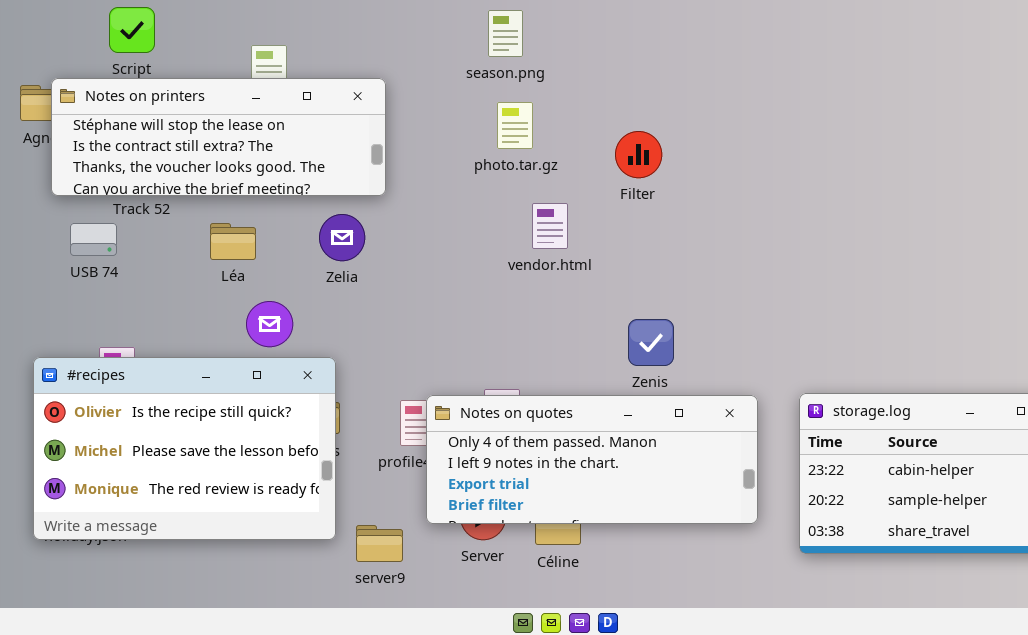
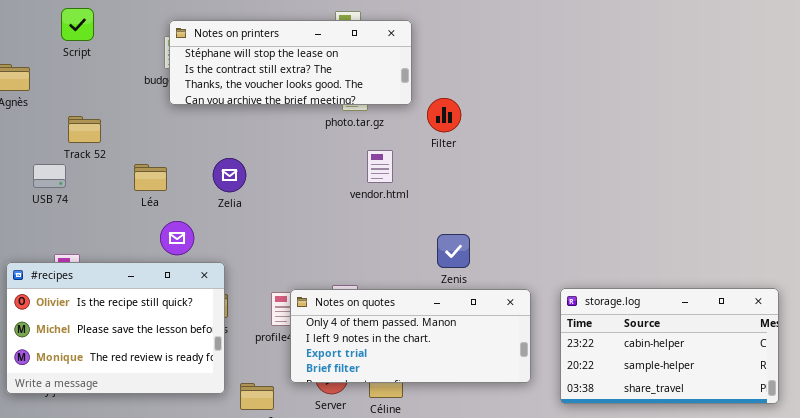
Notes on printers: [51,78,386,196] -> [169,20,412,105], moved

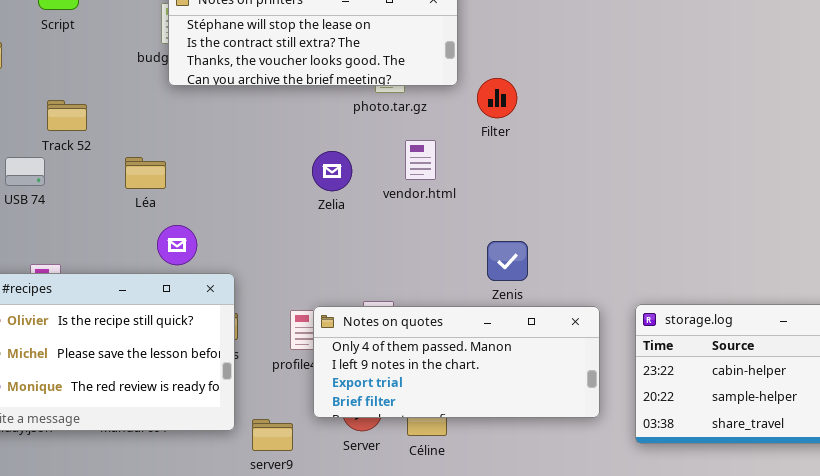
Zelia: [213,158,246,192] -> [312,151,352,191], moved

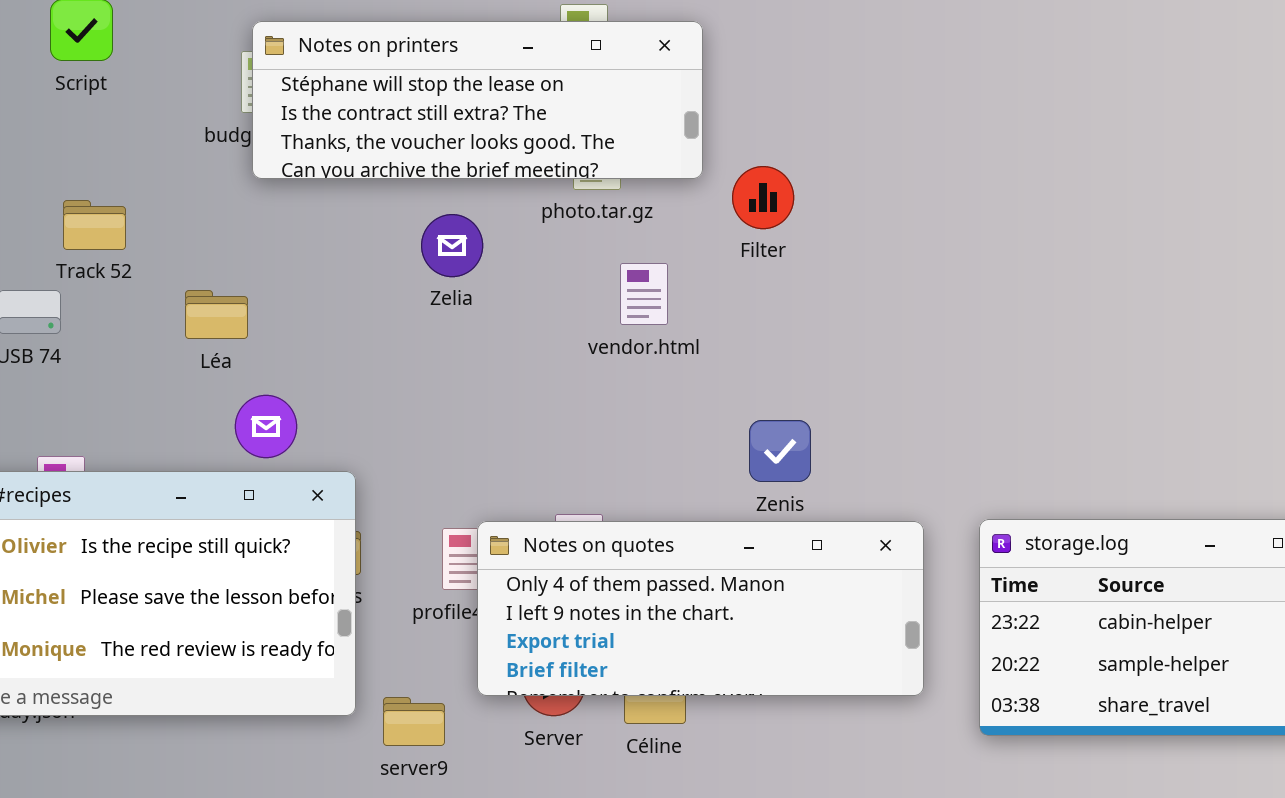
Zelia: [312,151,352,191] -> [421,214,483,277], moved

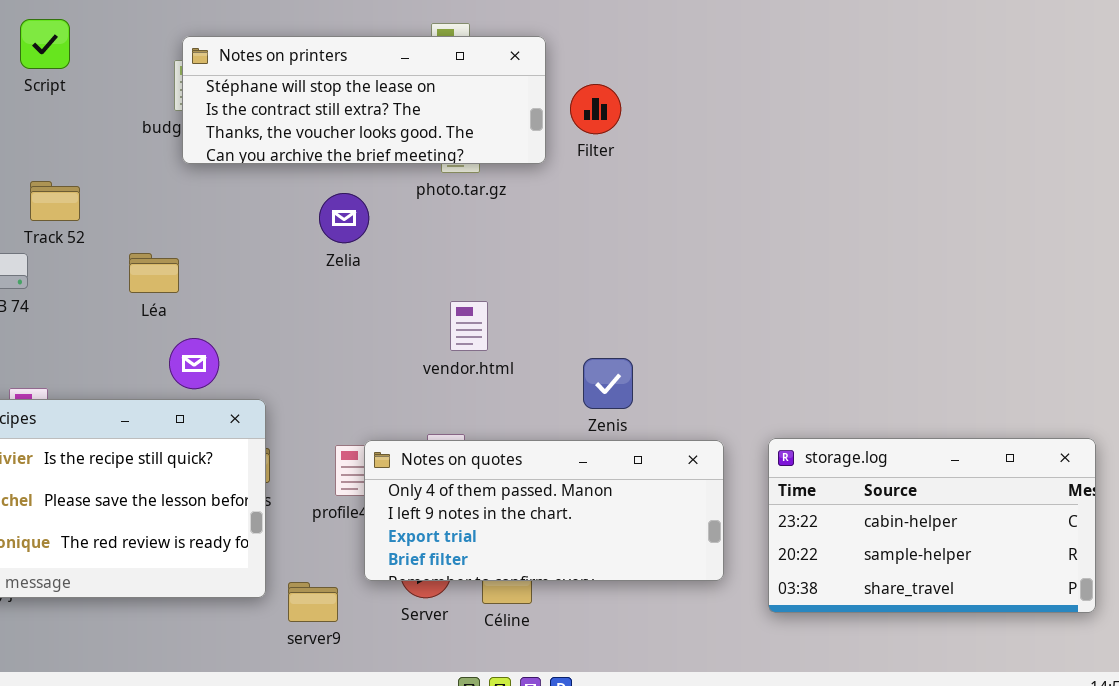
Filter: [732,166,794,229] -> [570,84,621,134], moved
vendor.html: [620,263,668,325] -> [450,301,488,351], moved

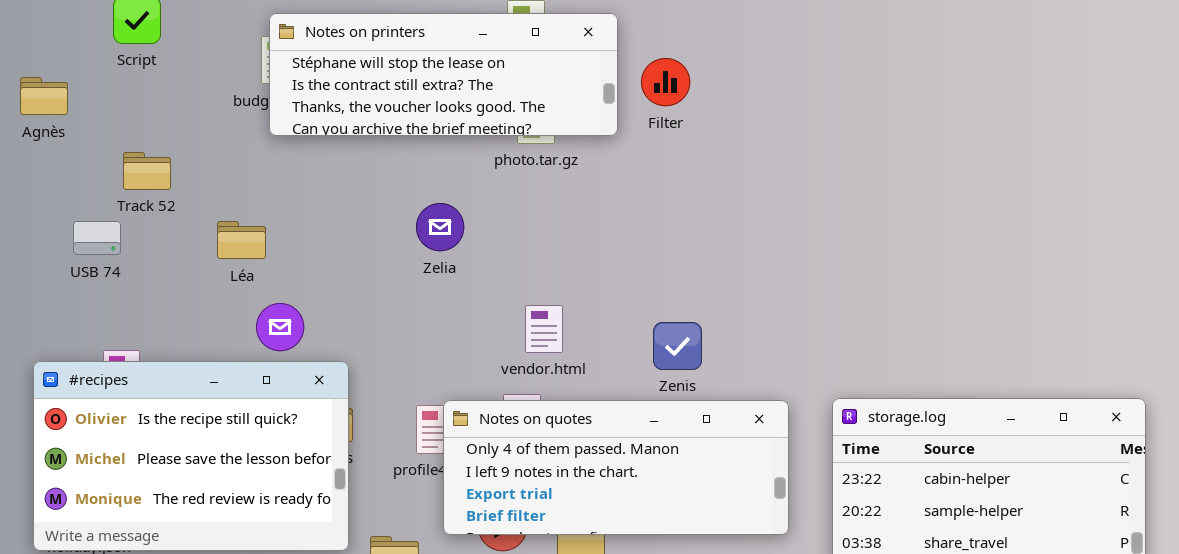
Zelia: [319,193,369,243] -> [416,203,464,251], moved
vendor.html: [450,301,488,351] -> [525,305,563,353], moved

